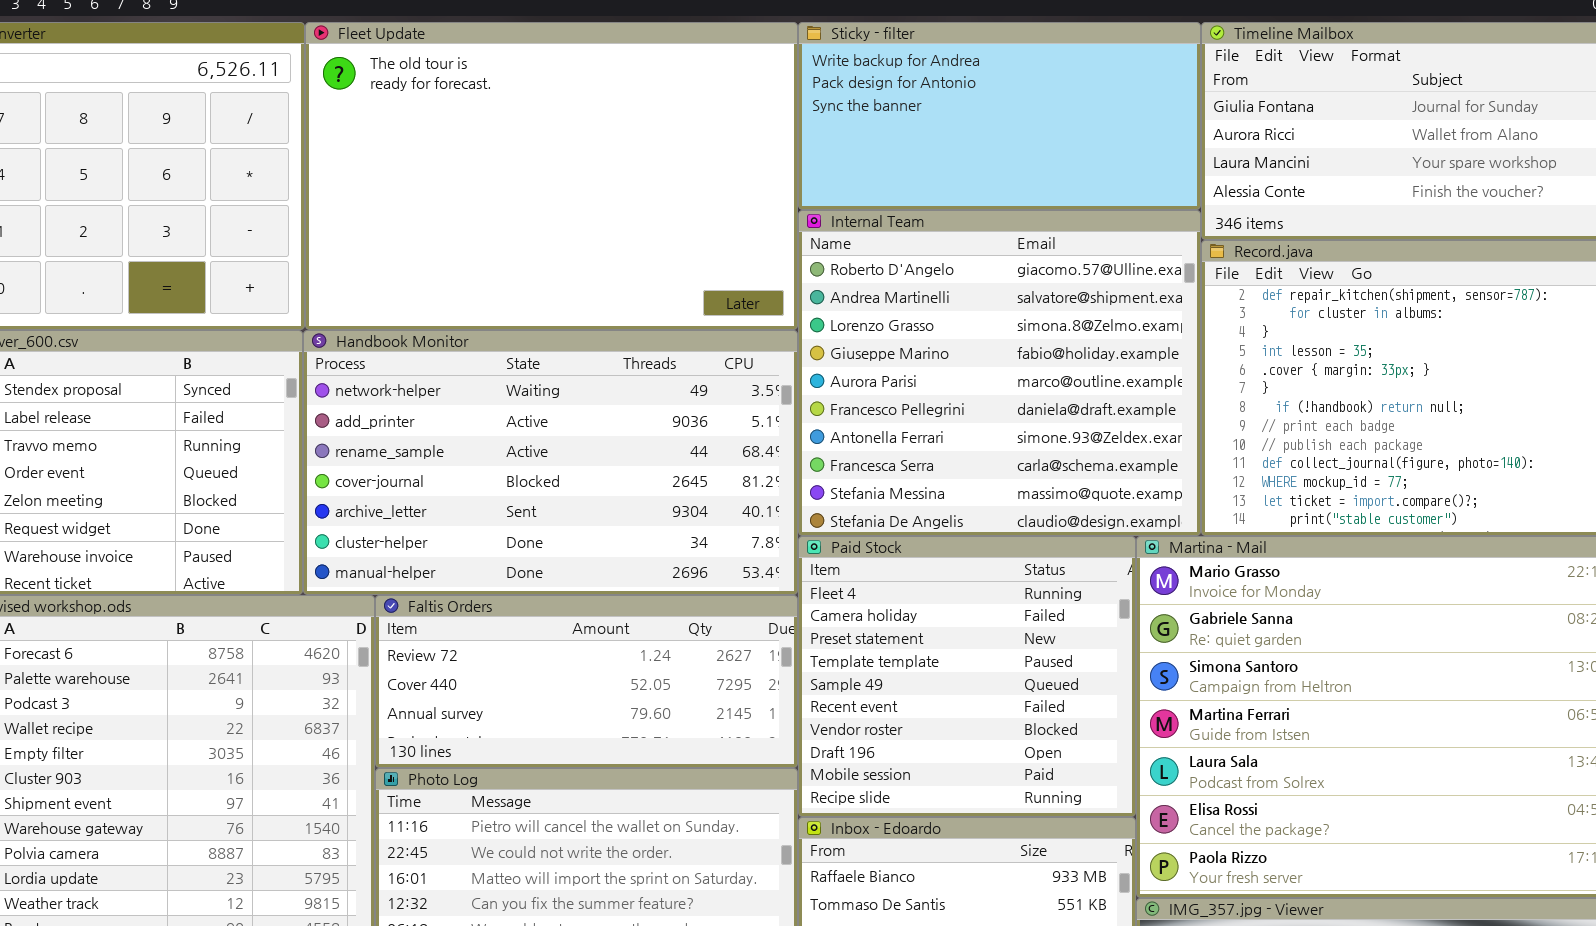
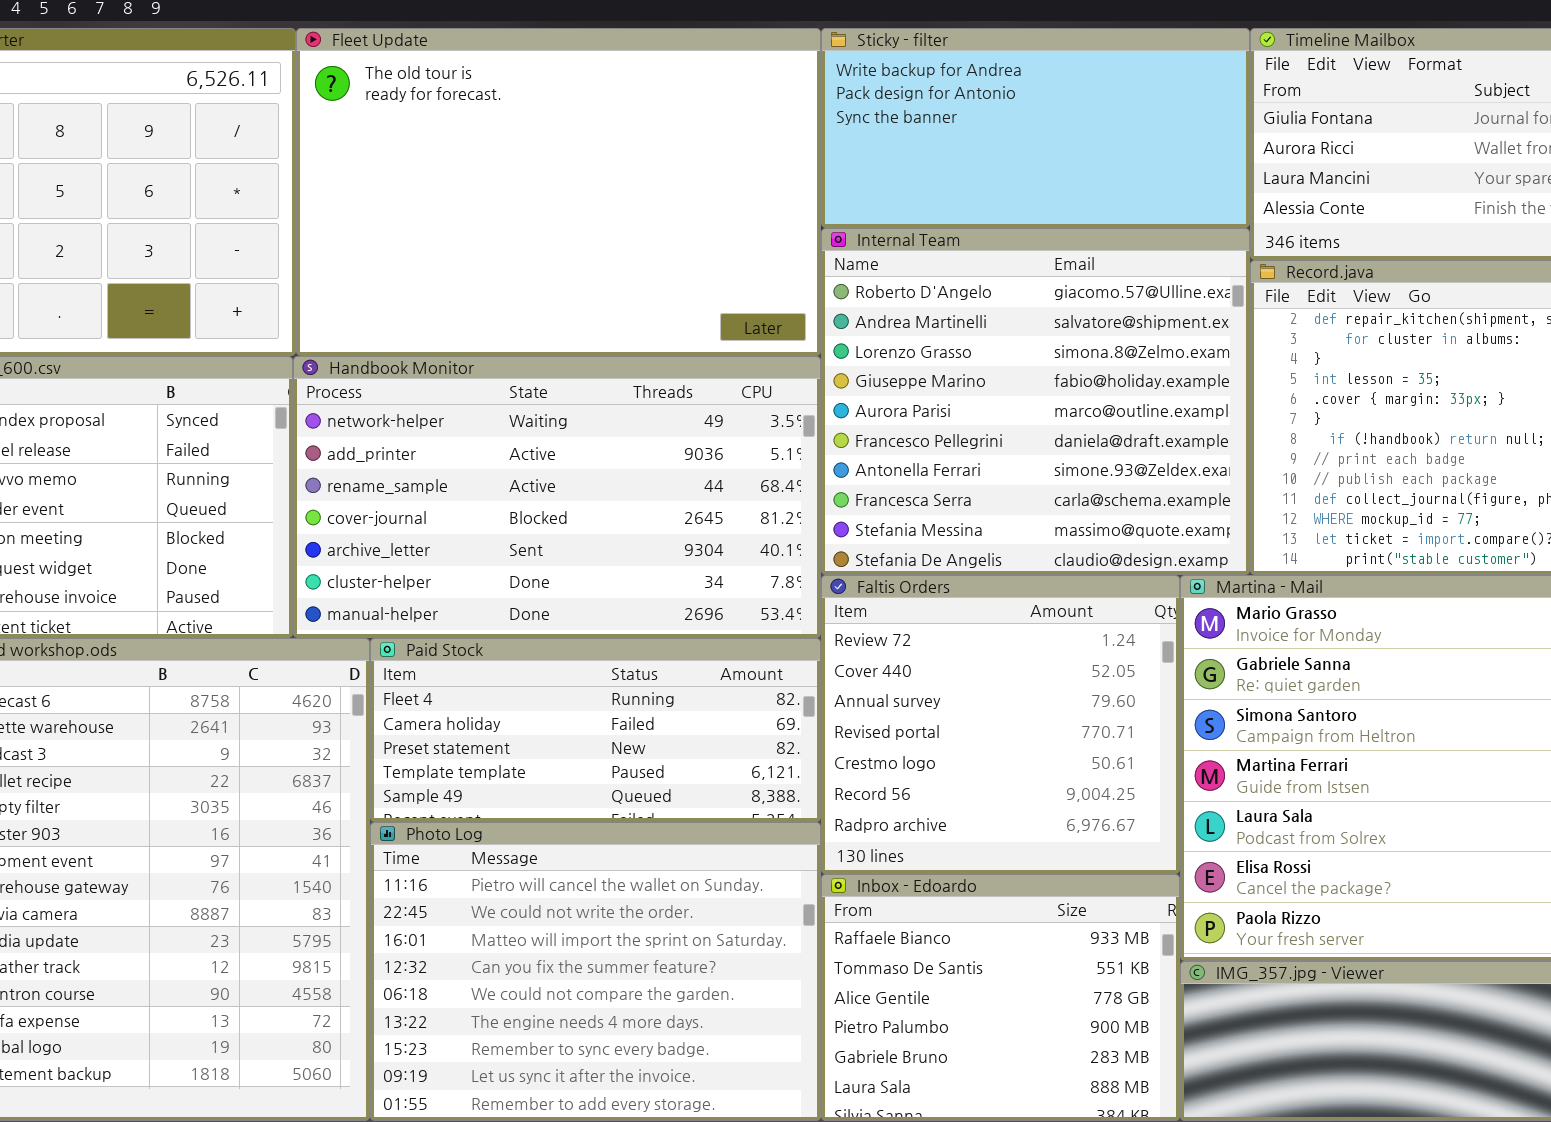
Paid Stock: [798,536,1136,817] -> [370,638,821,822], moved, resized
Faltis Orders: [375,595,798,768] -> [821,575,1180,874], moved, resized

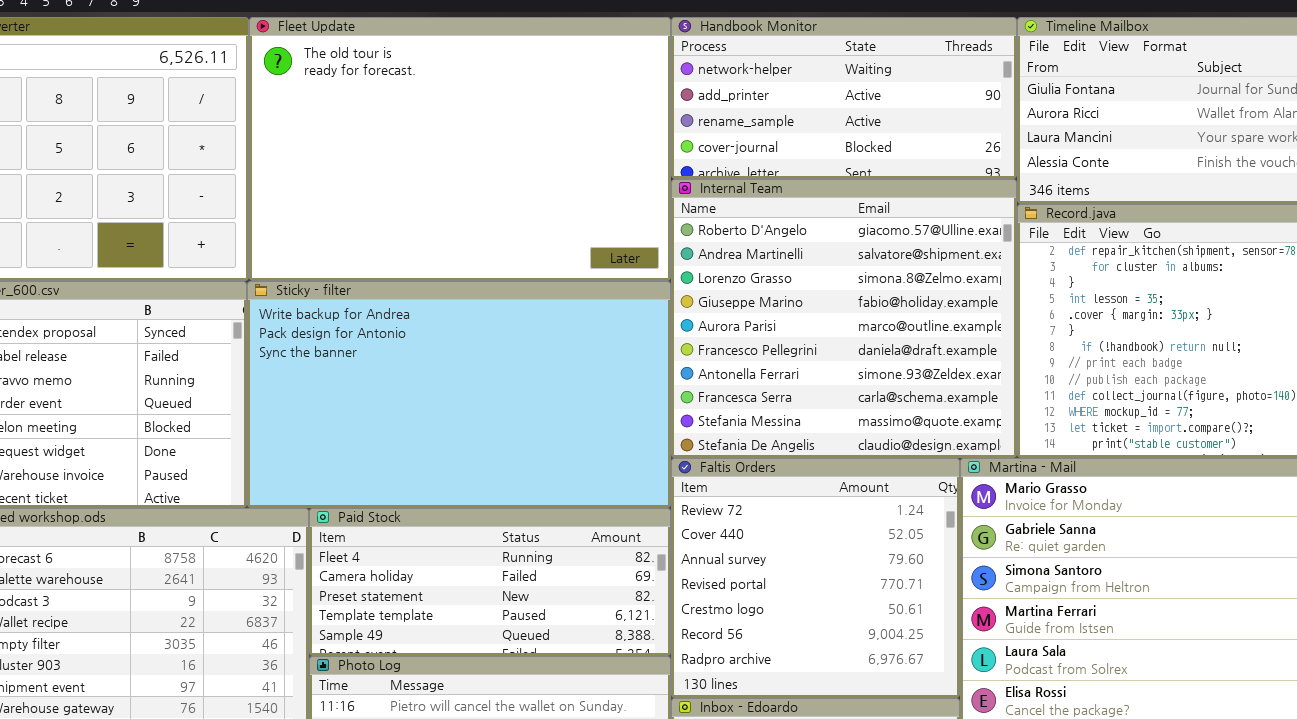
Sticky - filter: [821,28,1250,228] -> [247,281,671,508], moved, resized
Handbook Monitor: [293,356,821,638] -> [671,17,1017,179], moved, resized

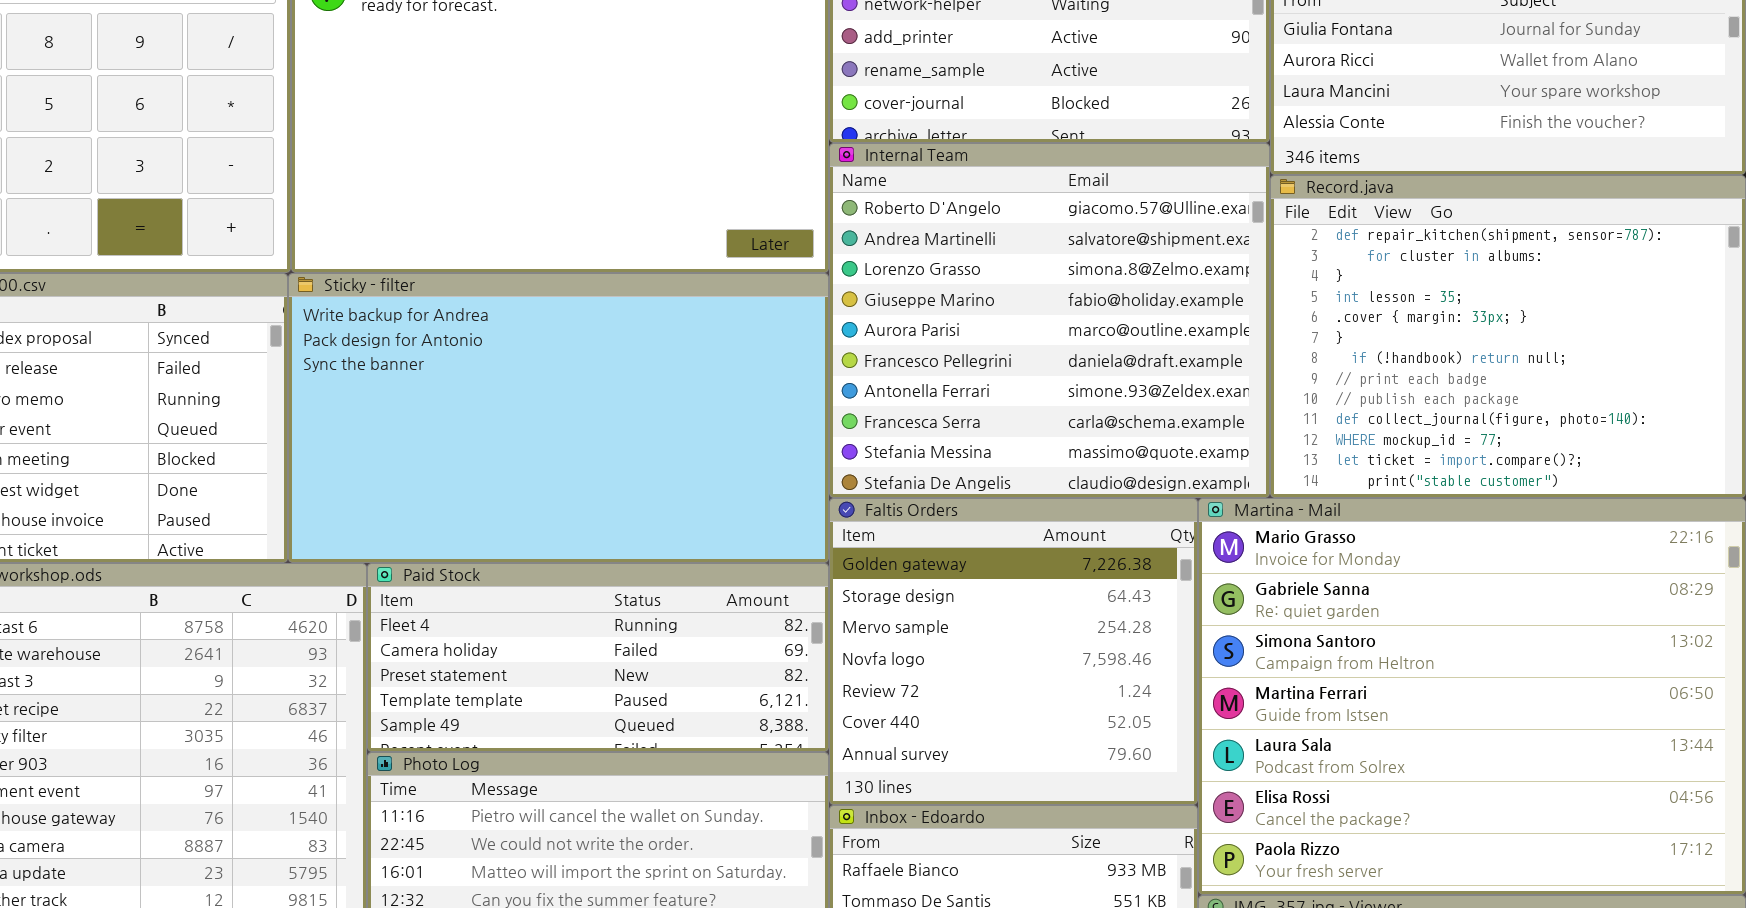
Faltis Orders: [671,458,960,698] -> [829,498,1198,805], scrolled up 4 rows

